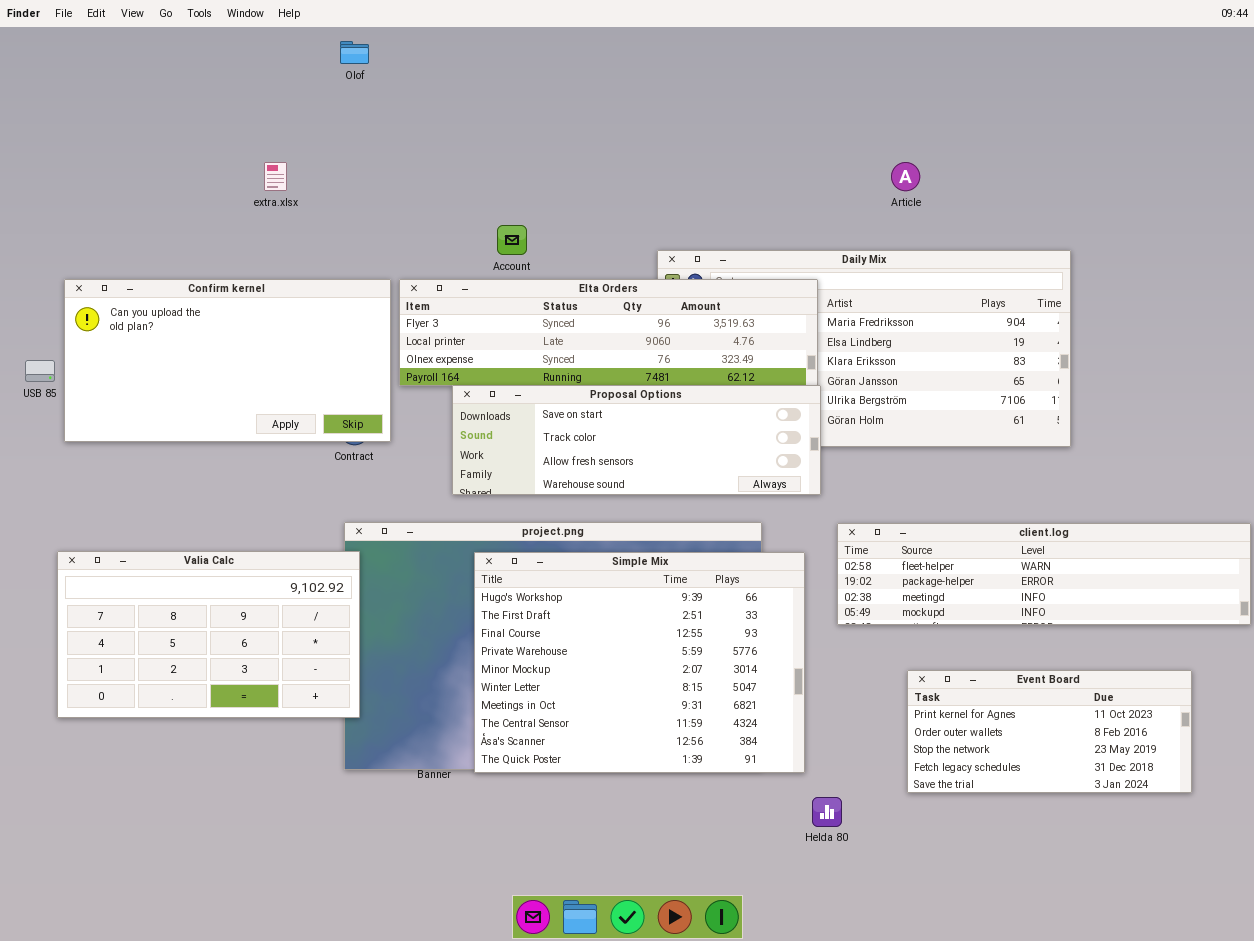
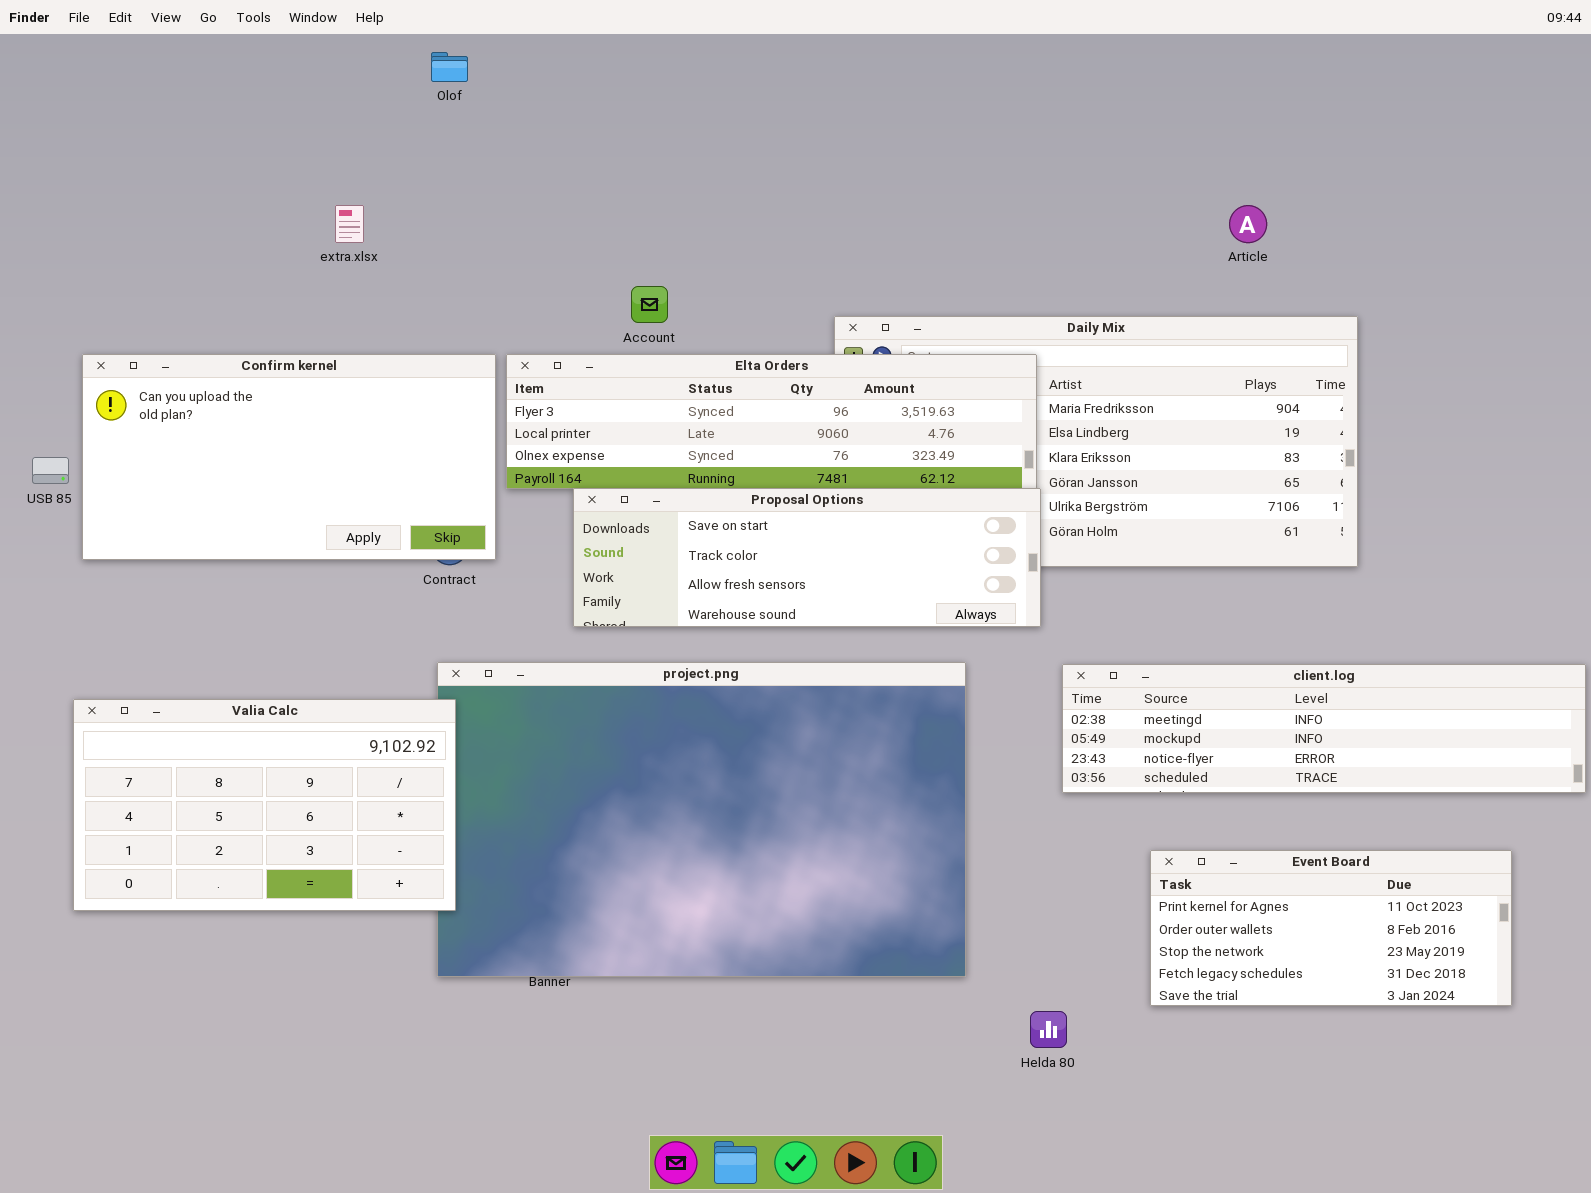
Article: [891,162,920,191] -> [1229,205,1267,243], moved
client.log: [837,523,1251,625] -> [1062,664,1586,793], scrolled down 2 rows
Simple Mix: [474,552,805,773] -> none, closed

